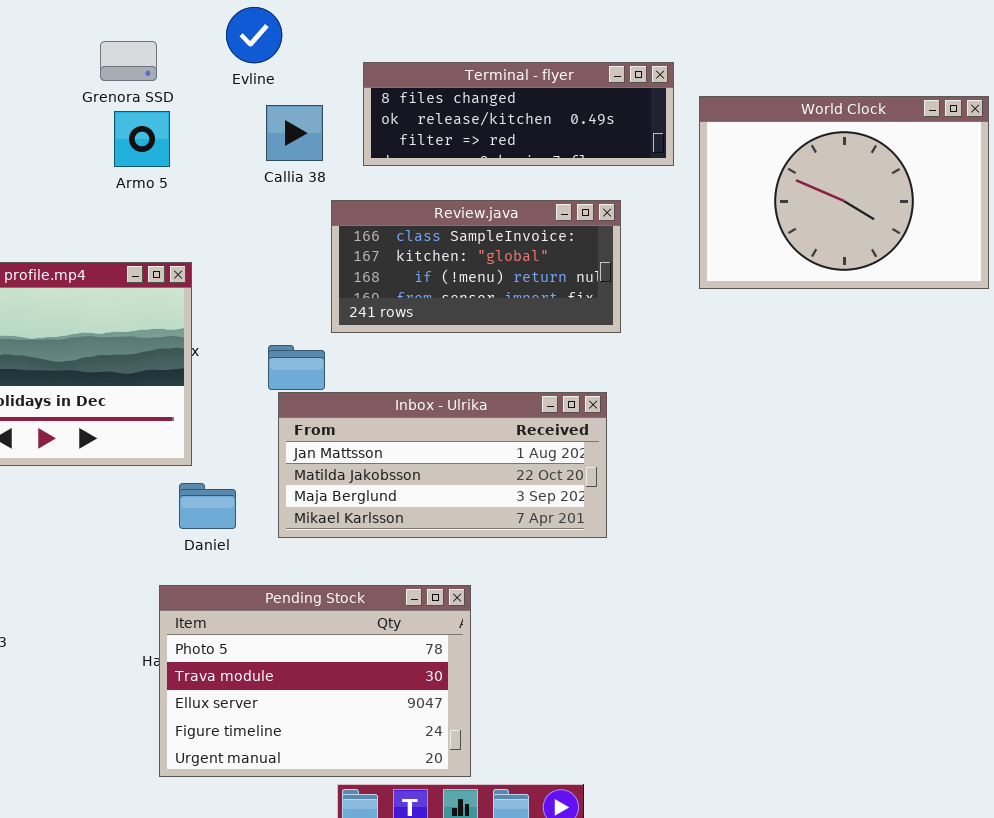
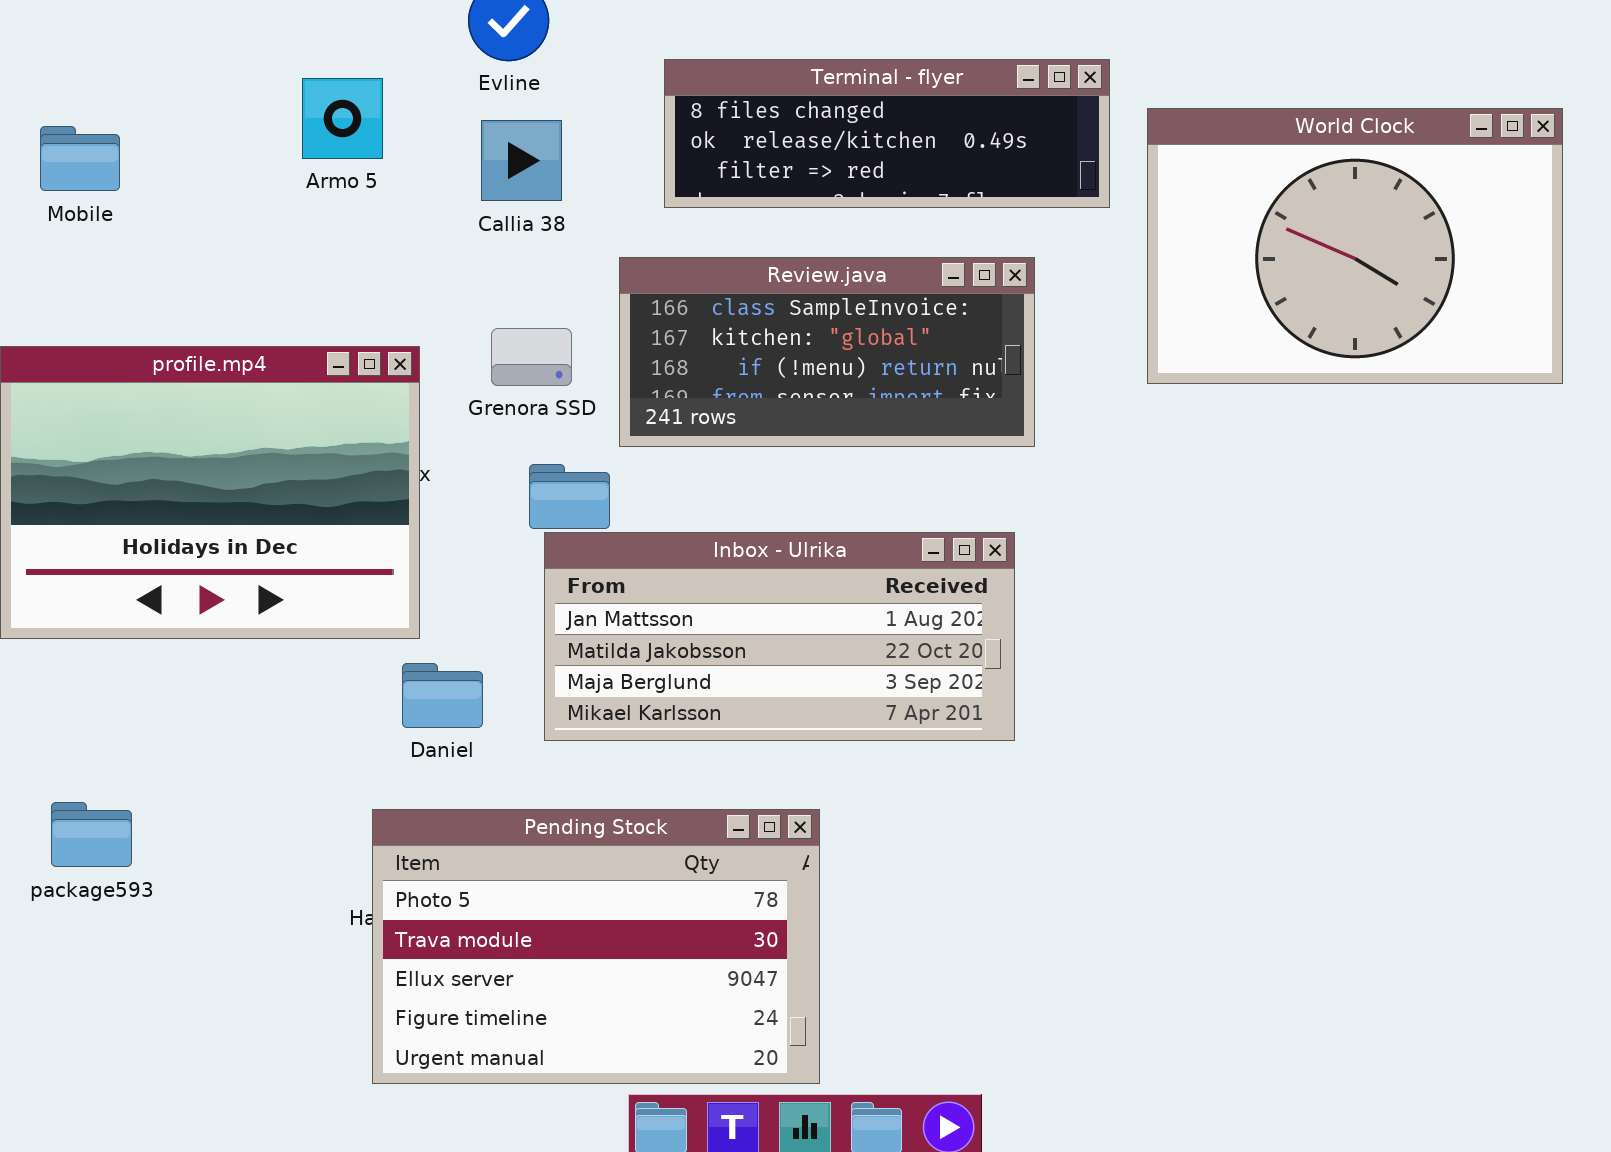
Grenora SSD: [100,41,157,81] -> [491,328,572,386], moved
Callia 38: [266,105,323,161] -> [481,120,562,201], moved
Armo 5: [114,111,170,167] -> [302,78,383,159], moved

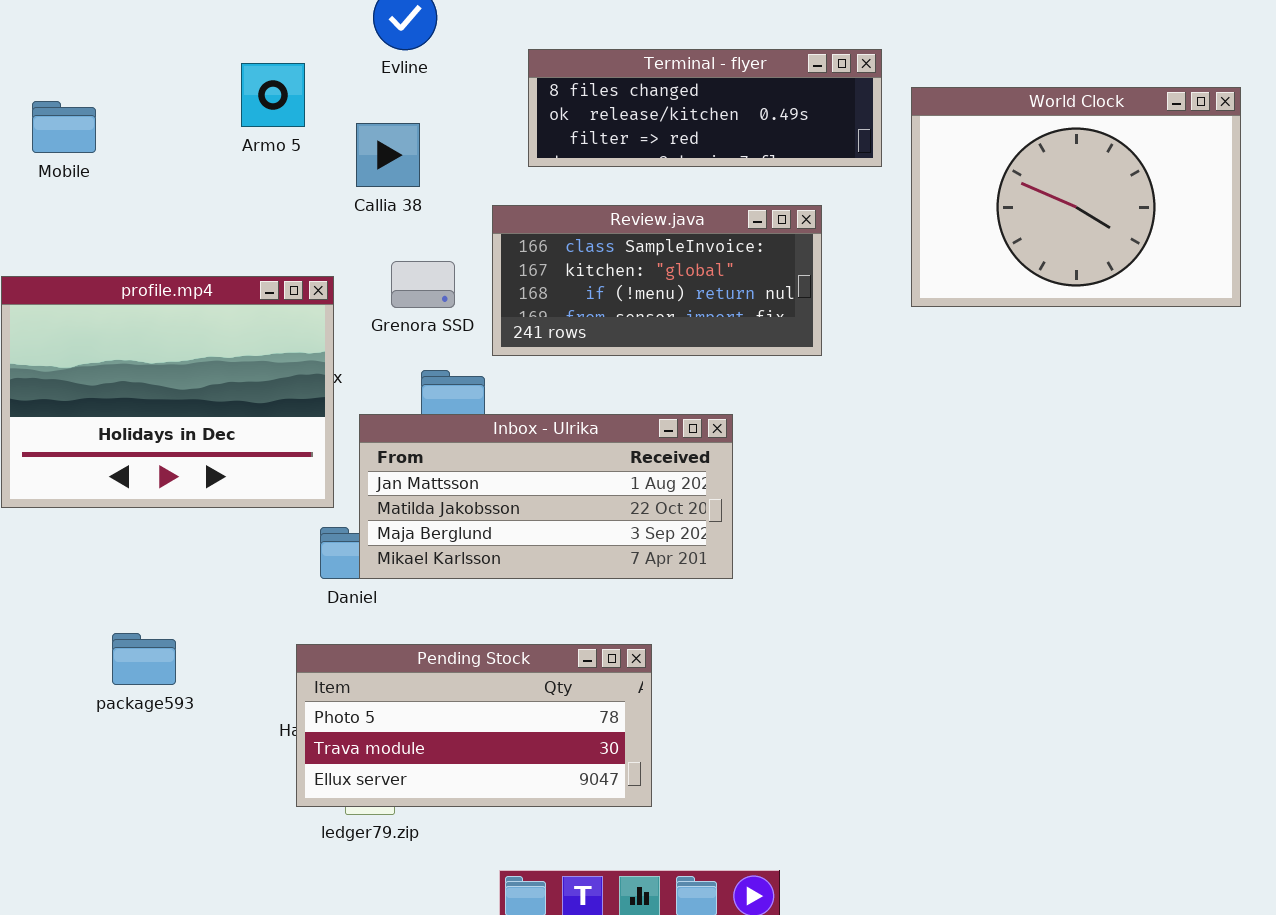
Callia 38: [481,120,562,201] -> [356,123,420,187], moved
Inbox - Ulrika: [544,532,1015,741] -> [359,414,733,579], moved
package593: [51,802,132,867] -> [112,633,176,685], moved
Pending Stock: [372,809,820,1084] -> [296,644,652,807], resized

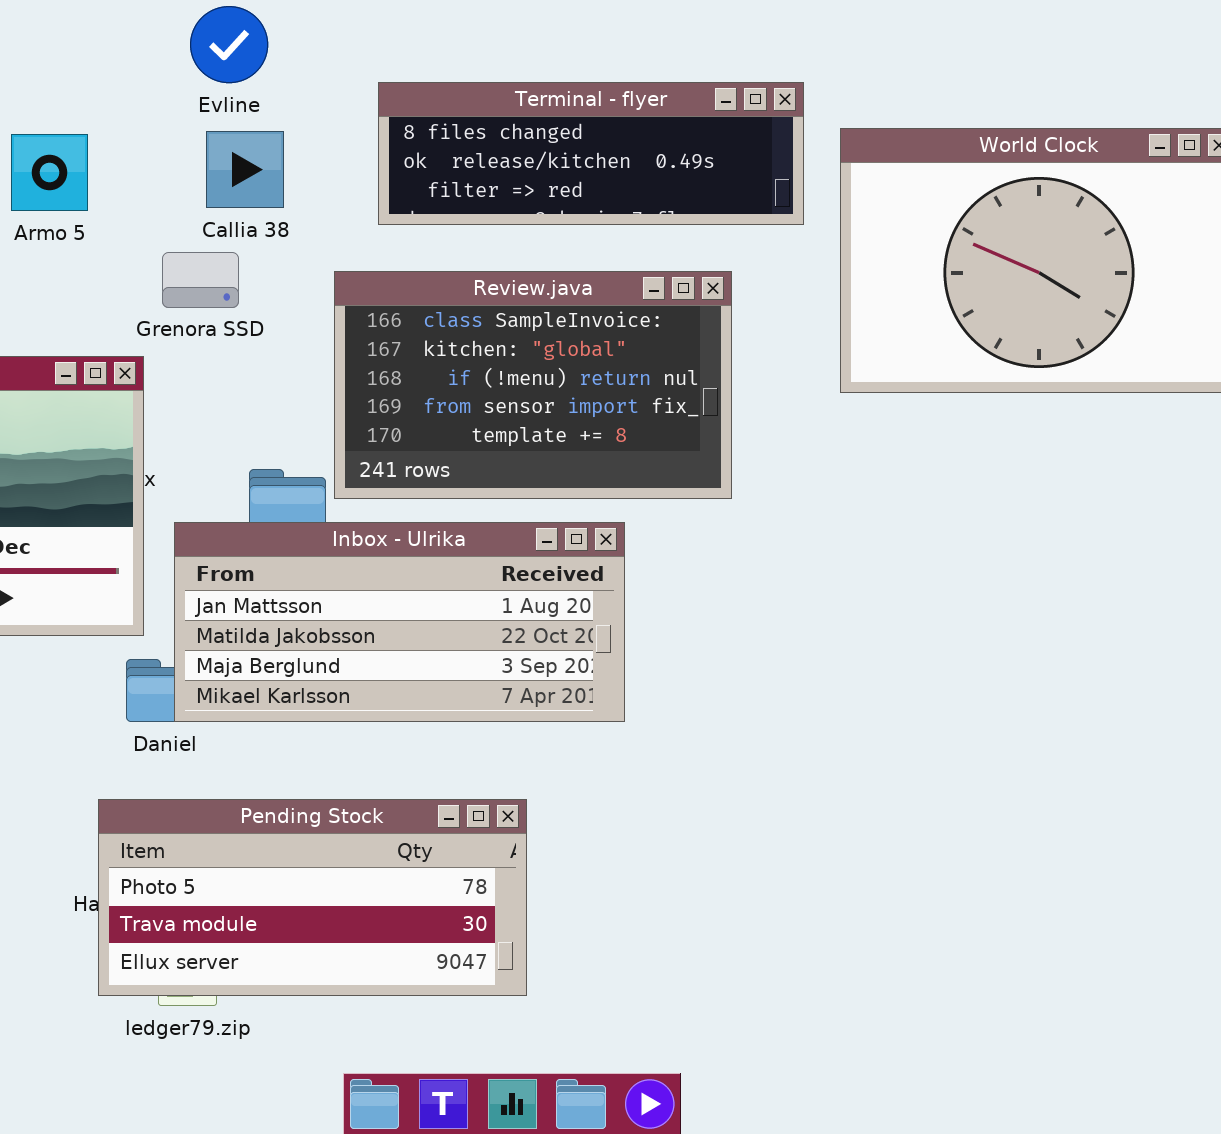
Armo 5: [241,63,305,127] -> [11,134,88,211], moved
Callia 38: [356,123,420,187] -> [206,131,284,208], moved
Review.java: [492,205,822,356] -> [334,271,732,499], resized
Grenora SSD: [391,261,455,308] -> [162,252,239,308], moved

